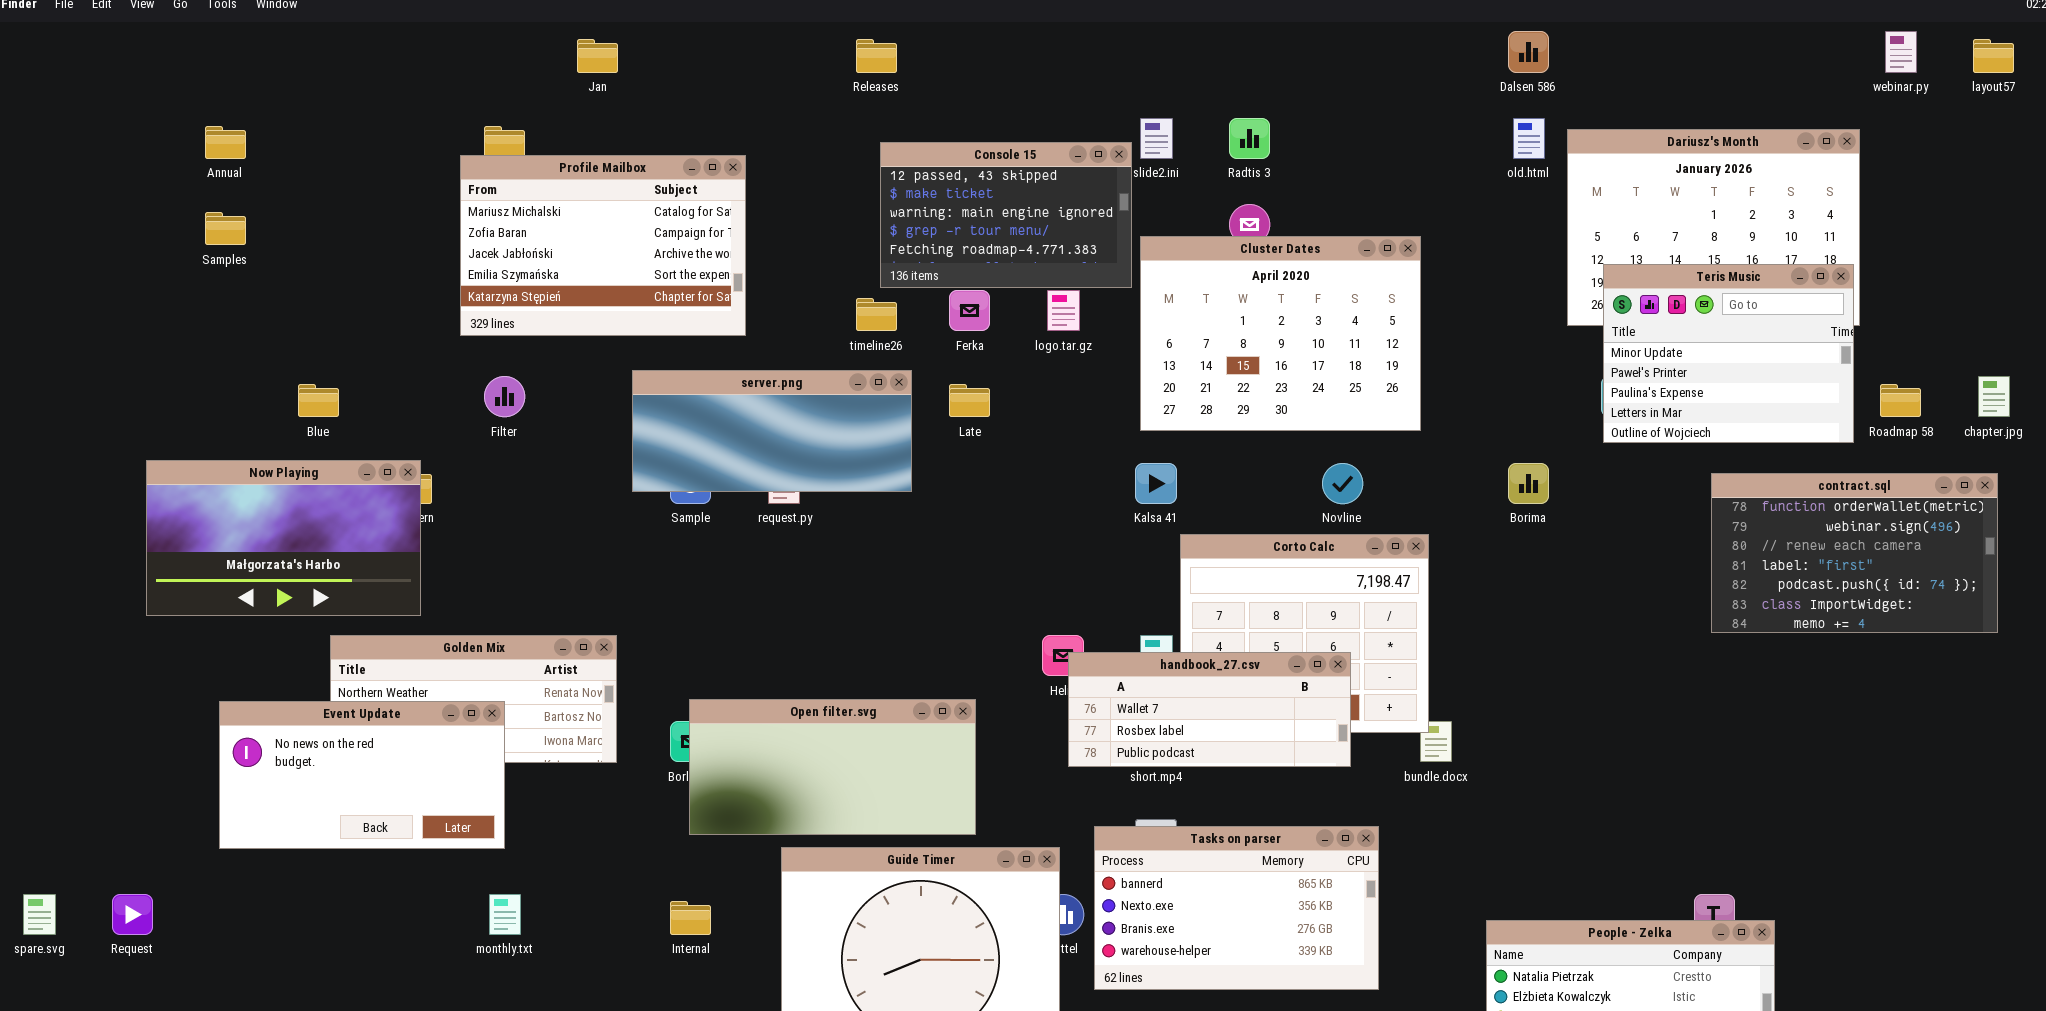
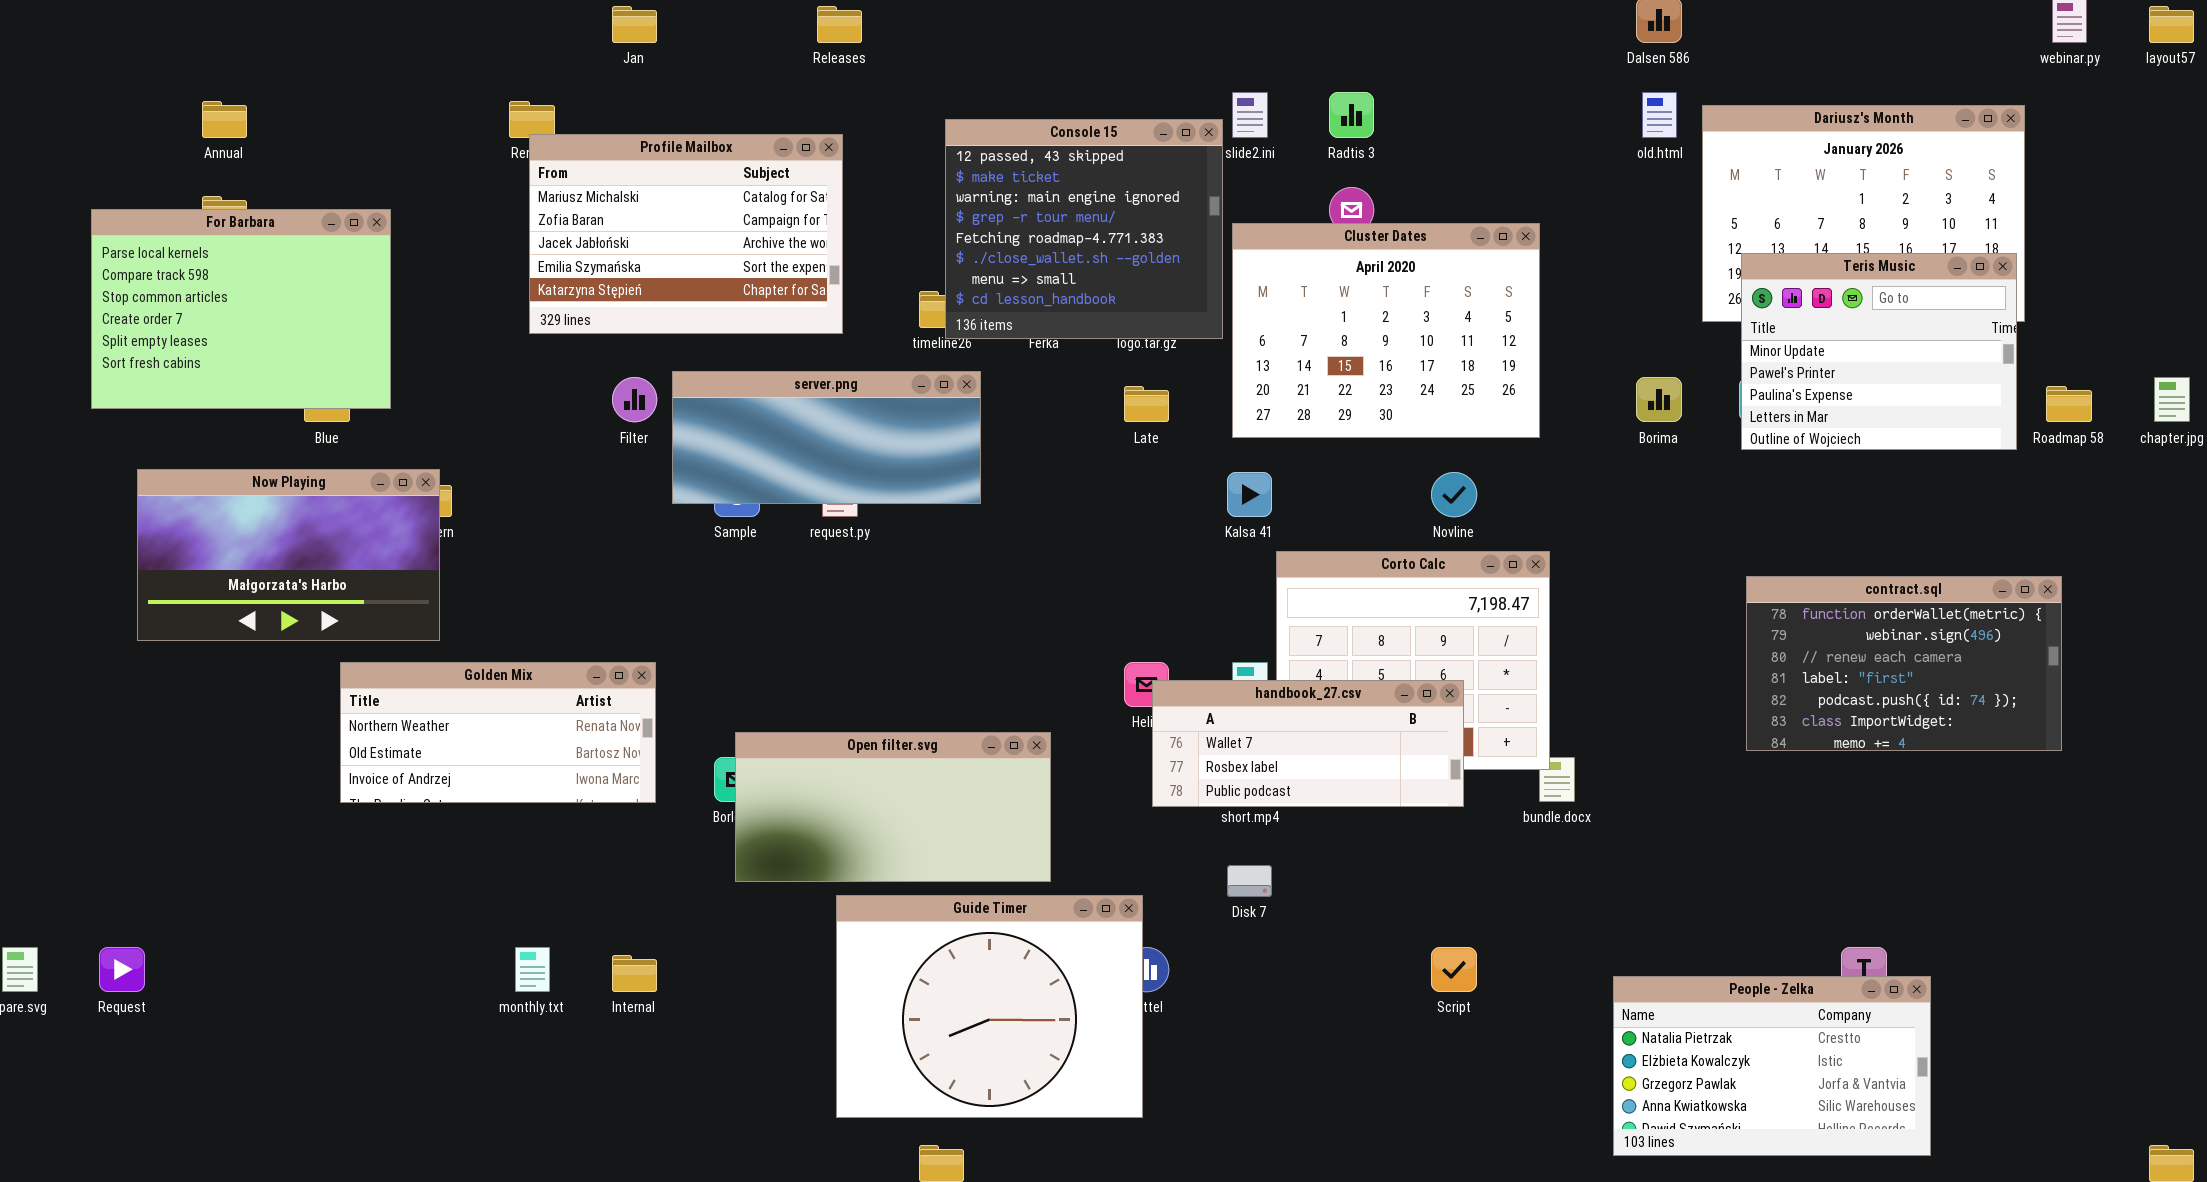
Releases: [856,39,897,73] -> [817,6,862,43], moved
Console 15: [880,142,1132,288] -> [945,119,1223,339], resized
Profile Mailbox: [460,155,746,336] -> [529,134,843,334], moved
For Barbara: none -> [91,209,391,409], opened
Filter: [484,376,525,417] -> [612,377,657,422], moved
Late: [949,384,990,417] -> [1124,386,1169,422], moved
Borima: [1508,463,1549,504] -> [1636,377,1682,422], moved
contract.sql: [1711,473,1998,633] -> [1746,576,2062,751], moved
Event Update: [219,701,505,849] -> none, closed
Tasks on parser: [1094,826,1379,990] -> none, closed
Internal: [670,901,711,935] -> [612,955,657,992], moved

